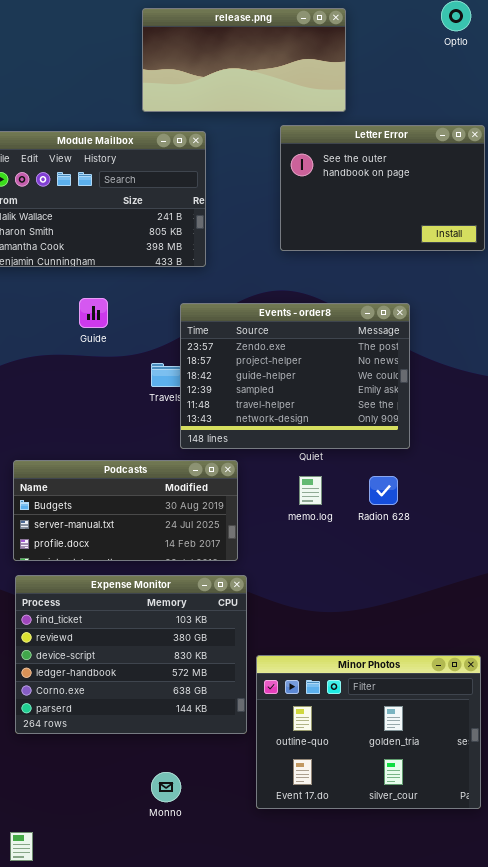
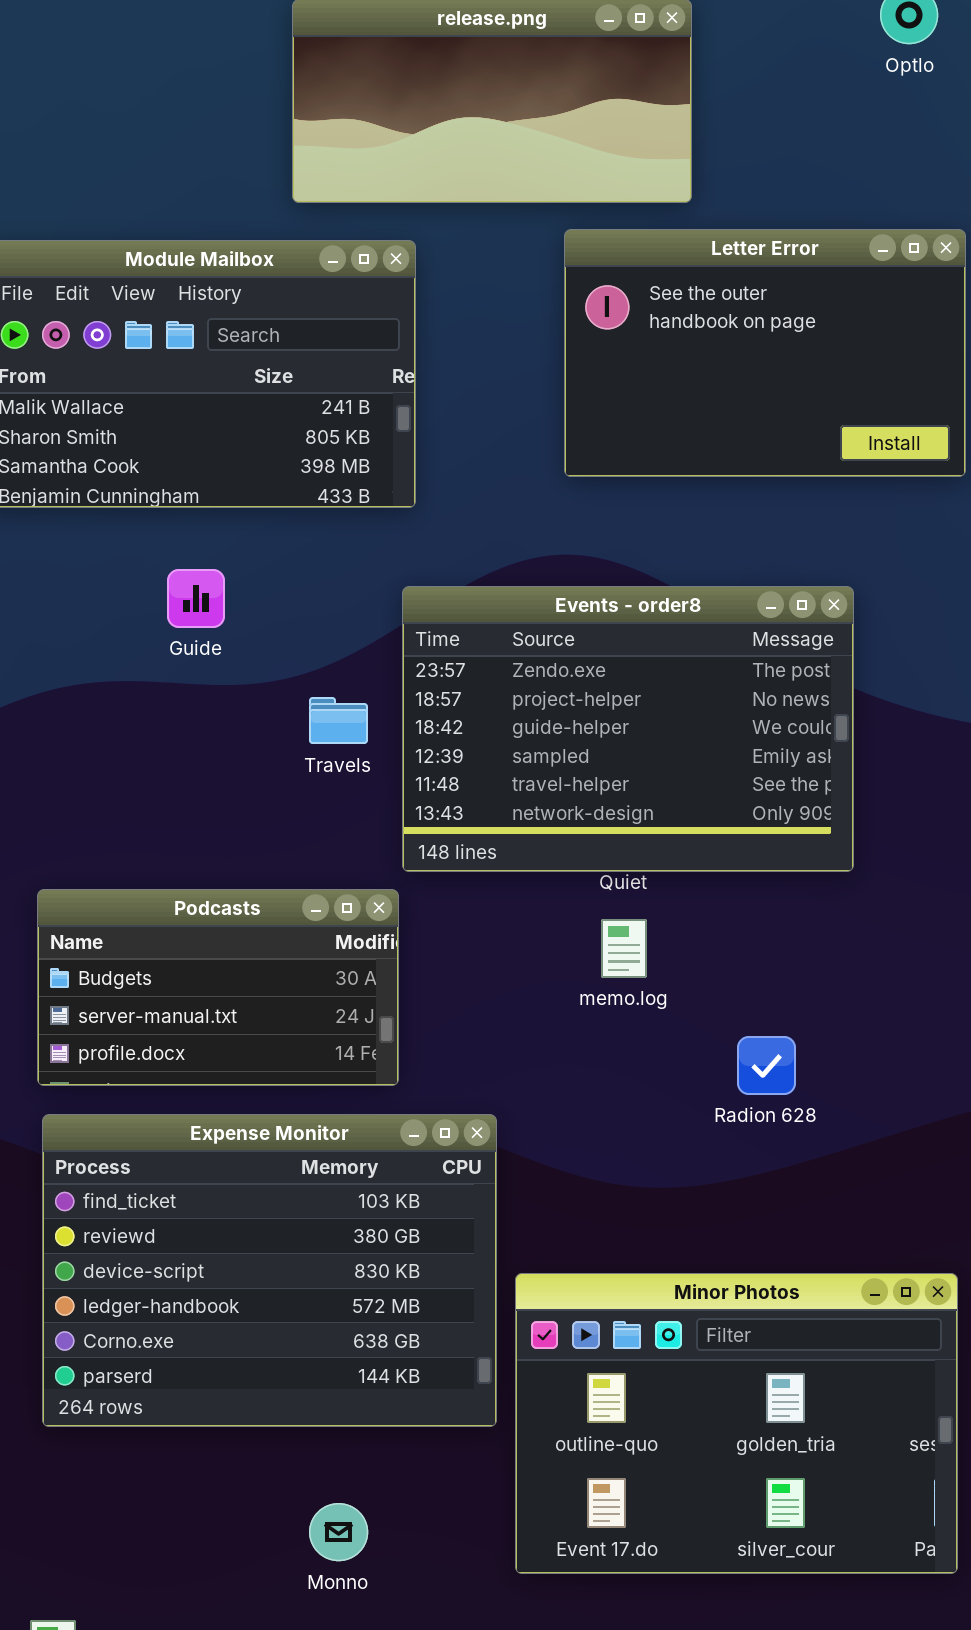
Events - order8: [180,303,410,449] -> [402,586,854,872], moved
Podcasts: [13,460,238,561] -> [37,889,399,1086], resized
Radion 628: [369,476,398,505] -> [737,1036,796,1095], moved

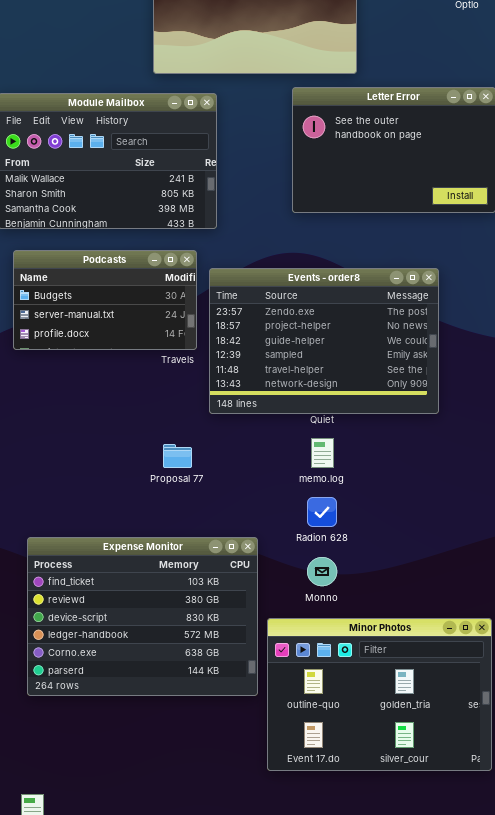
Podcasts: [37,889,399,1086] -> [13,250,197,350], moved
Radion 628: [737,1036,796,1095] -> [307,497,337,527], moved
Monno: [309,1503,368,1561] -> [307,557,337,586], moved

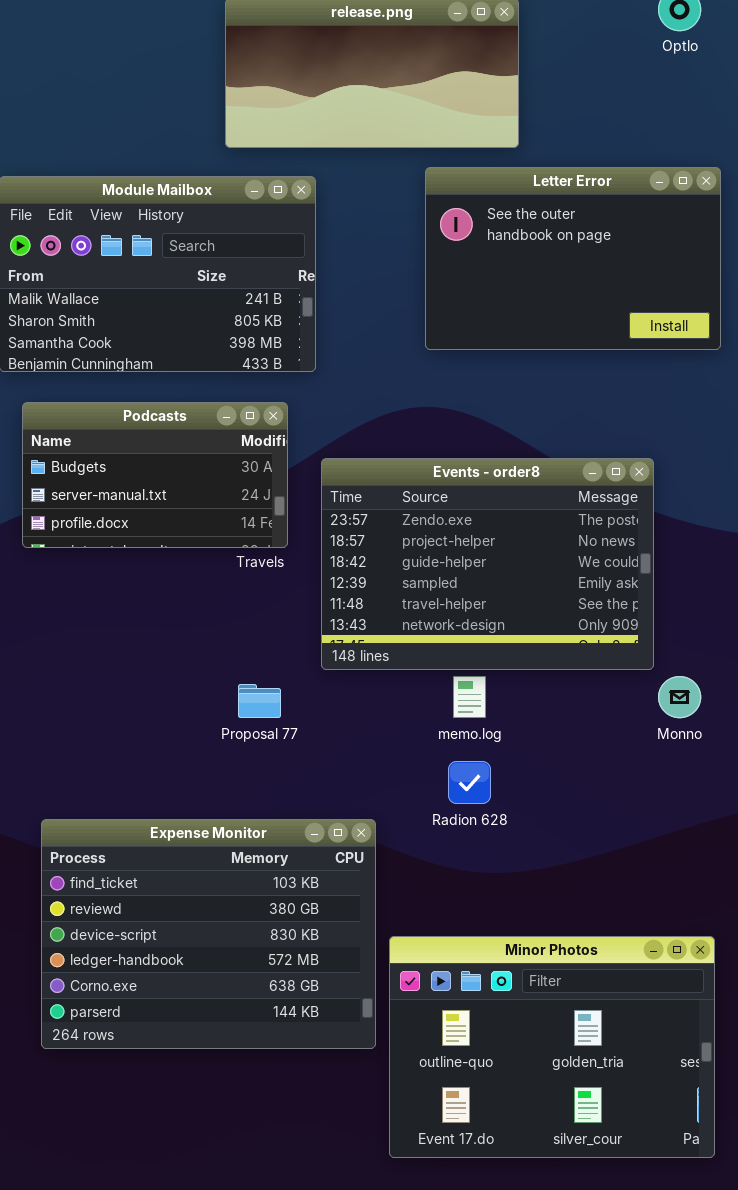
Events - order8: [209,268,439,414] -> [321,458,654,670], moved
Monno: [307,557,337,586] -> [658,676,701,718], moved

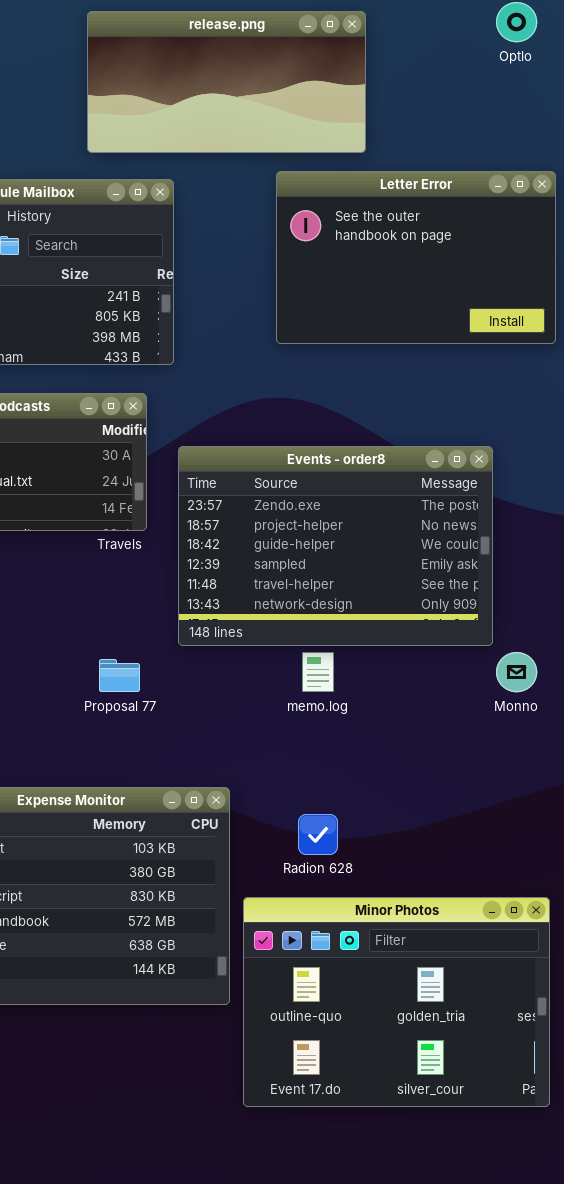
Radion 628: [448,761,491,804] -> [298,814,338,855], moved

